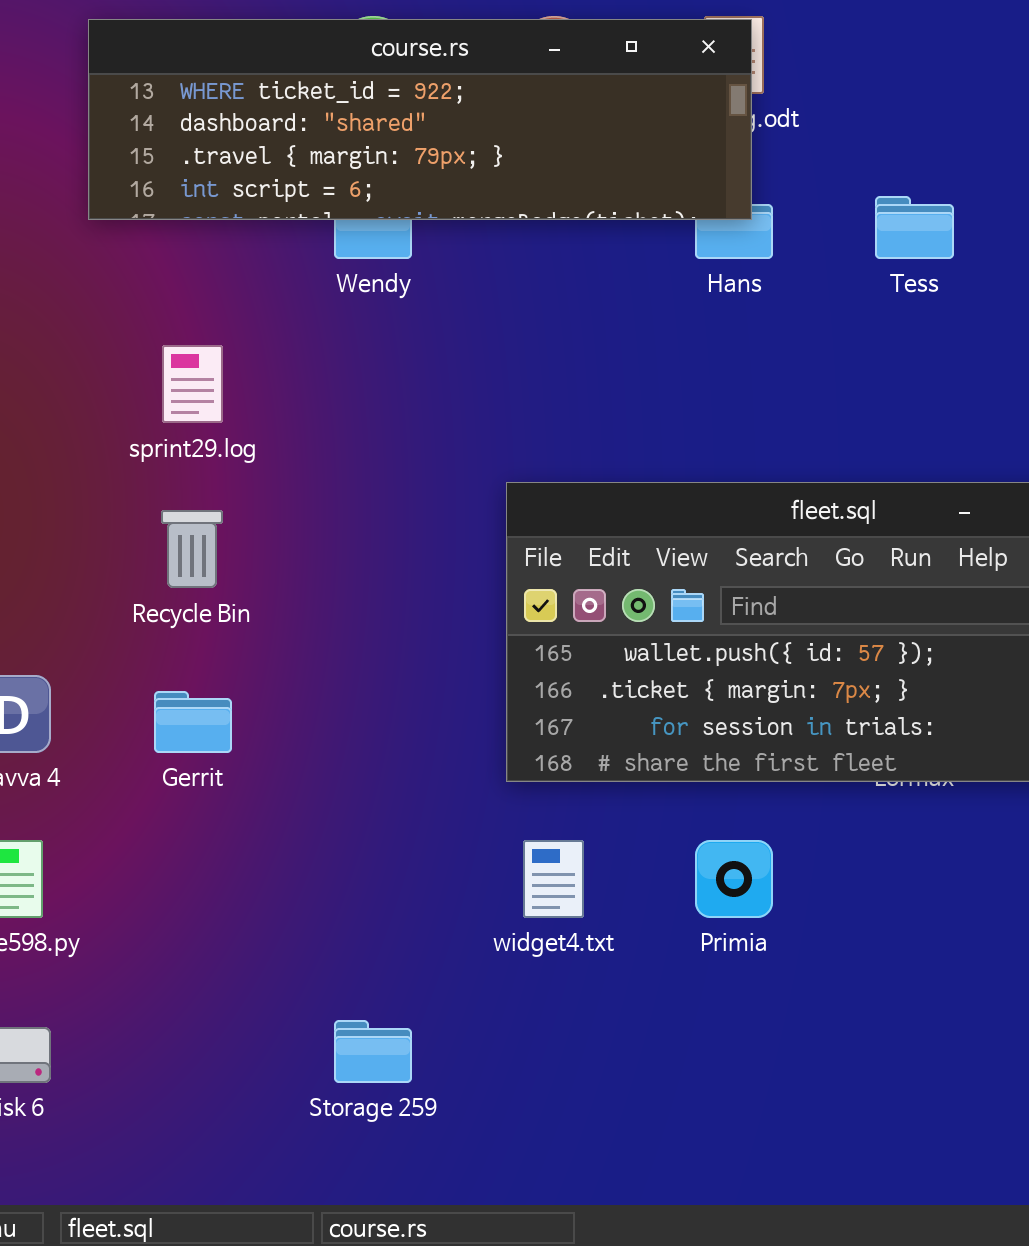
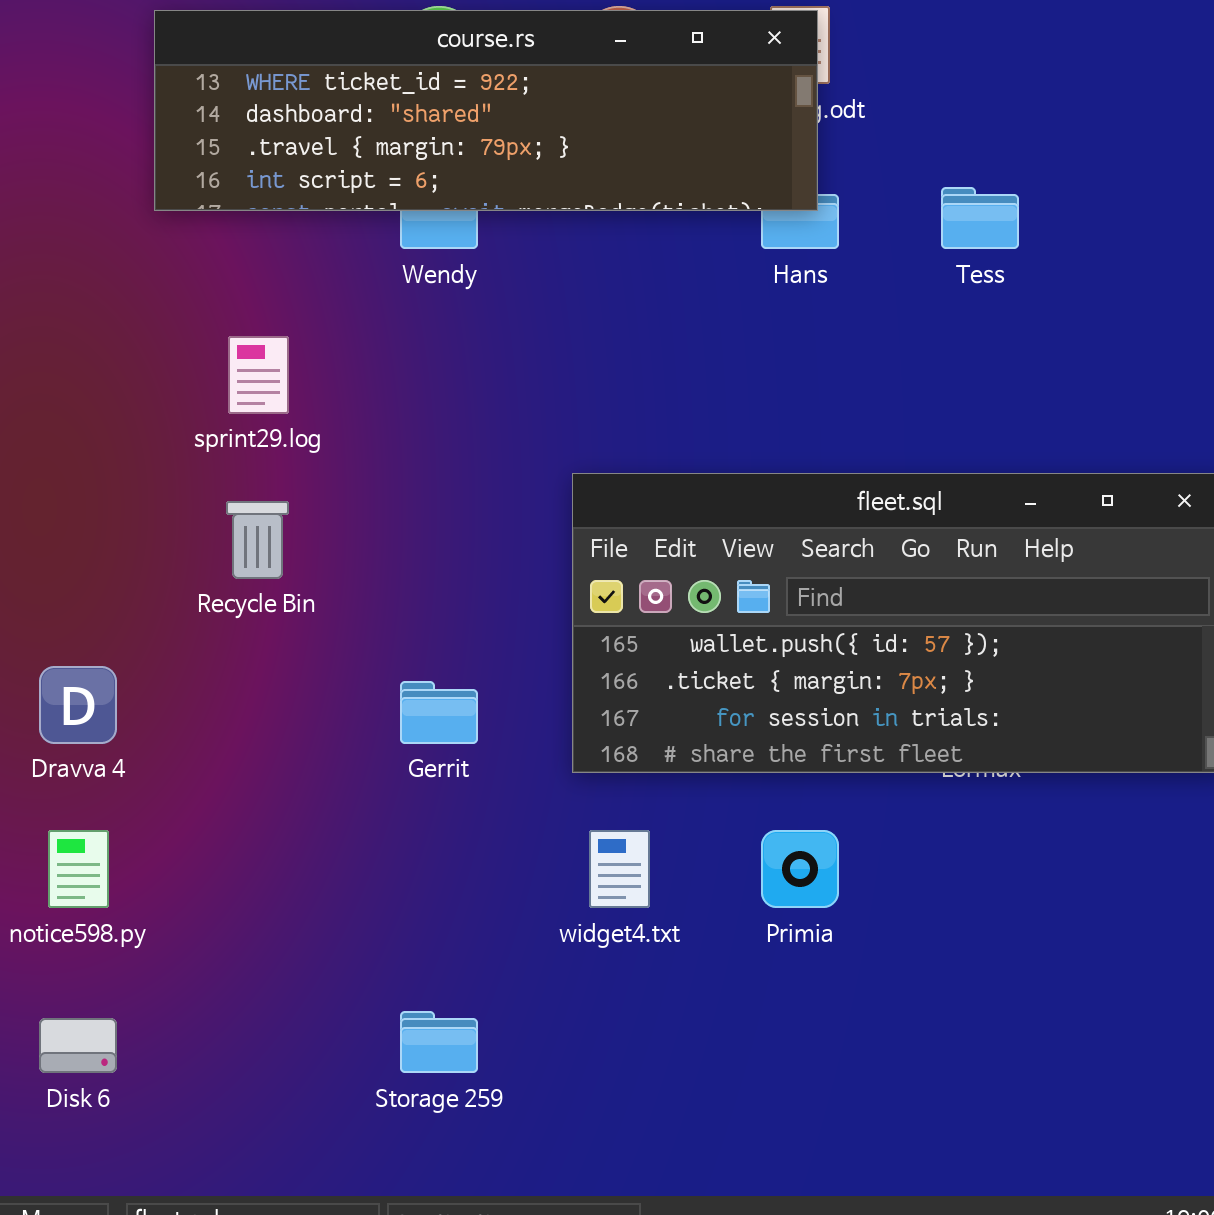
Gerrit: [154,691,232,753] -> [400,681,478,744], moved

